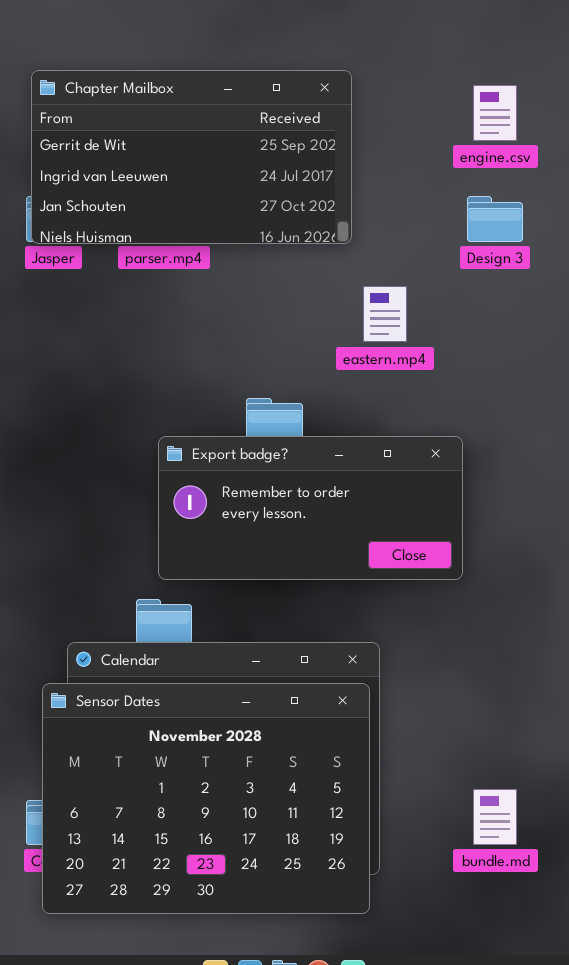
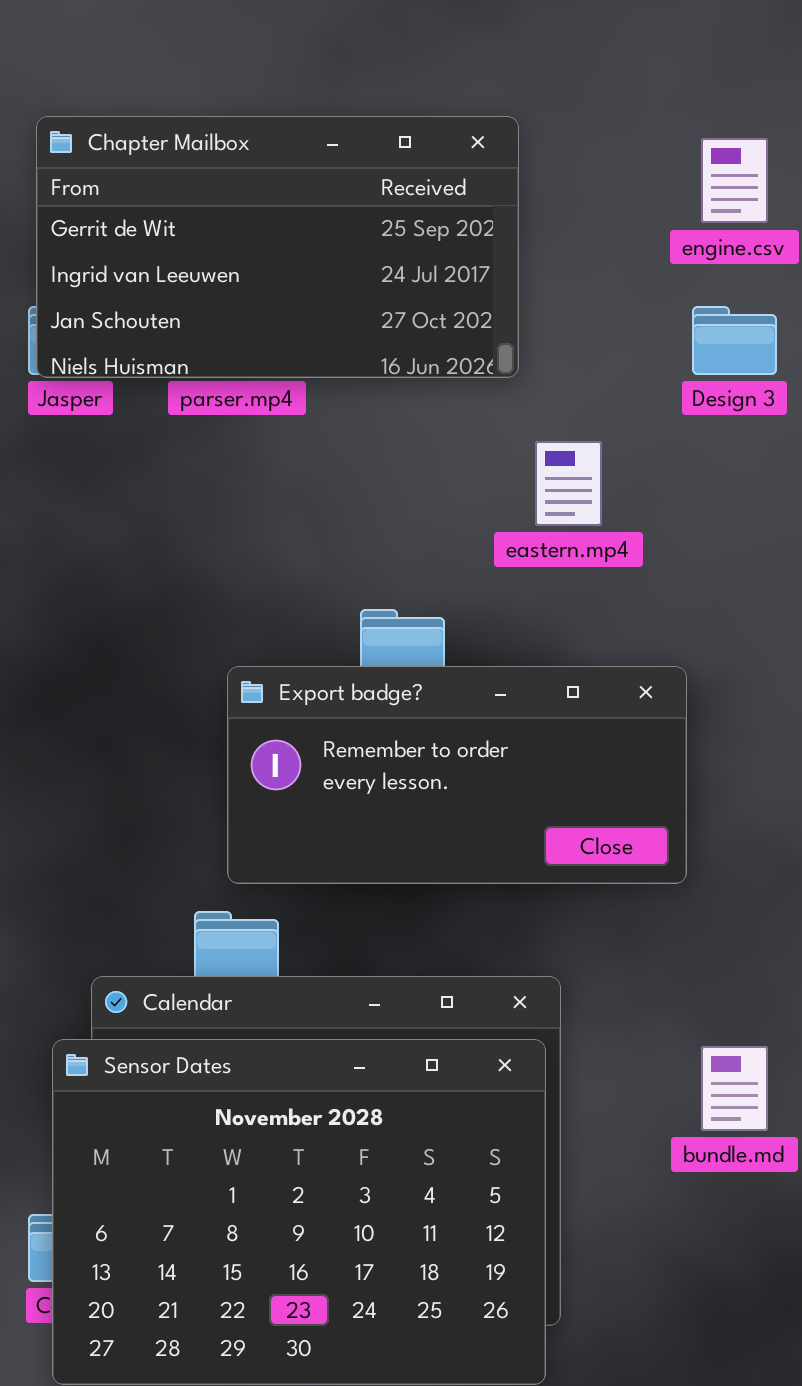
bundle.md: [473,789,517,845] -> [701,1046,768,1131], moved

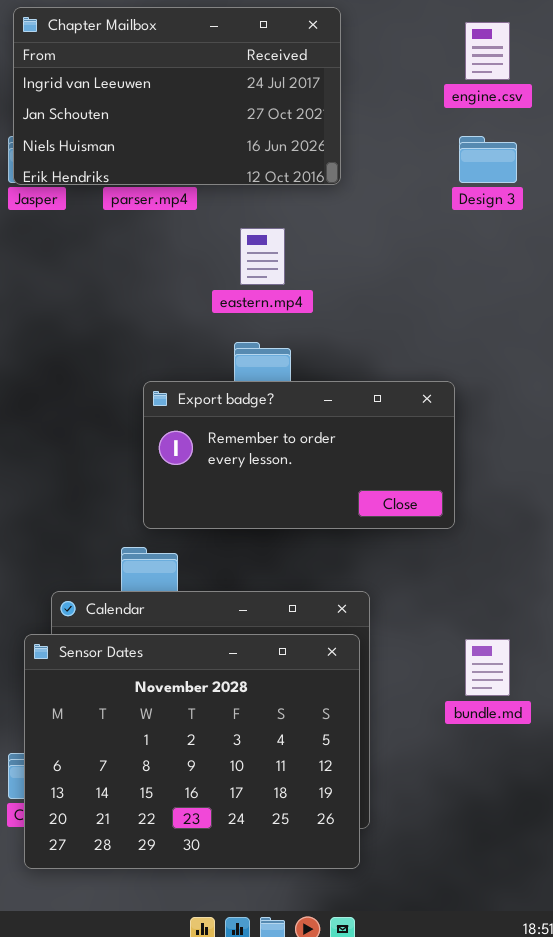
Chapter Mailbox: [36,116,519,378] -> [13,7,341,185], scrolled down 1 row
eastern.mp4: [535,441,602,526] -> [240,228,285,285], moved

